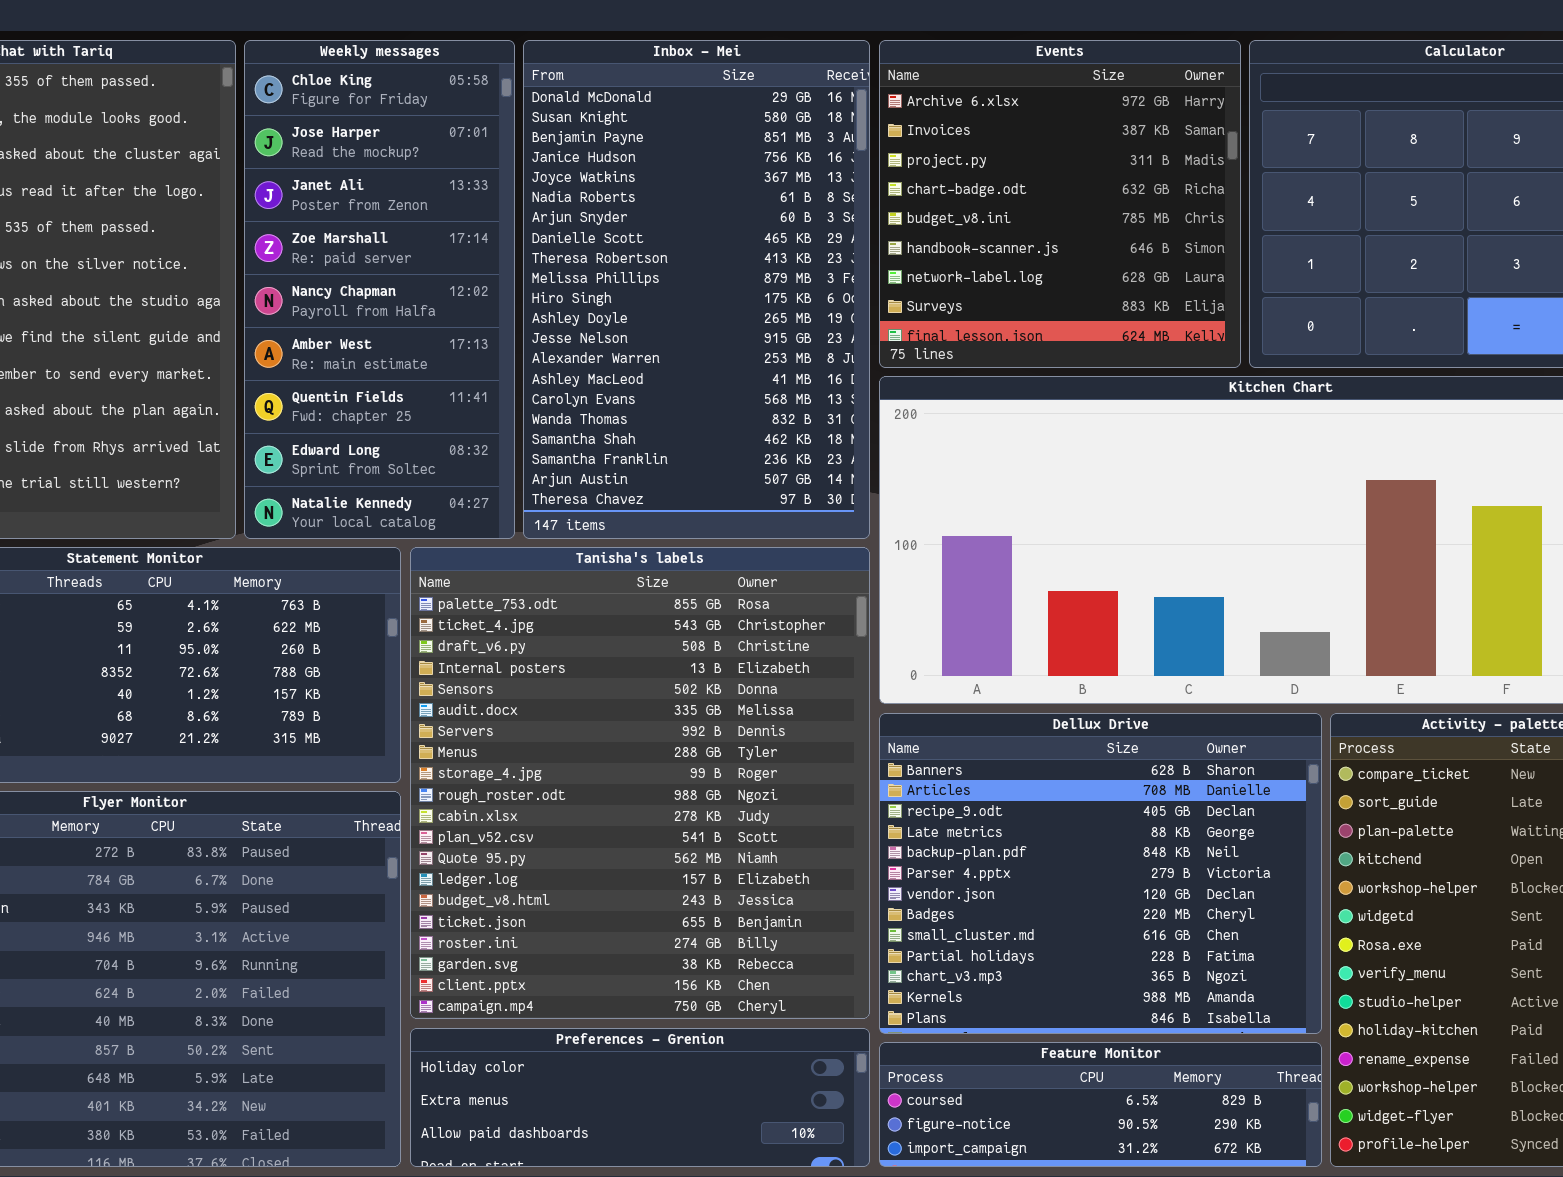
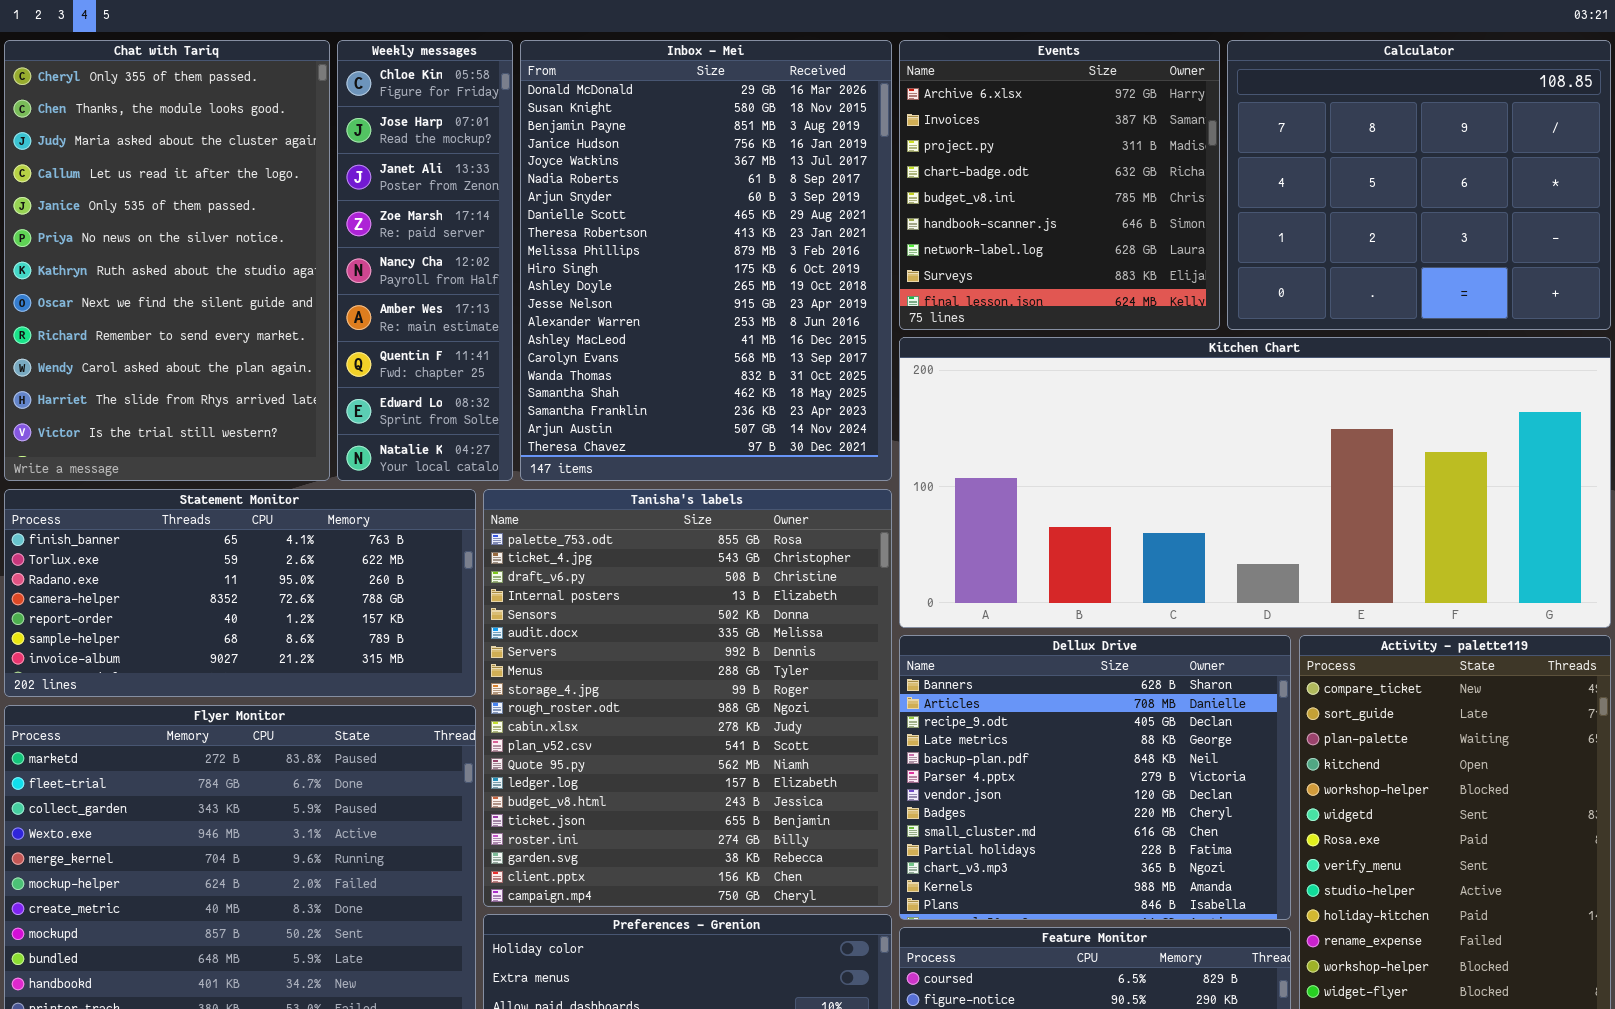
Weekly messages: [244,40,515,539] -> [337,40,513,481], resized
Inbox - Mei: [523,40,870,539] -> [520,40,892,481], resized

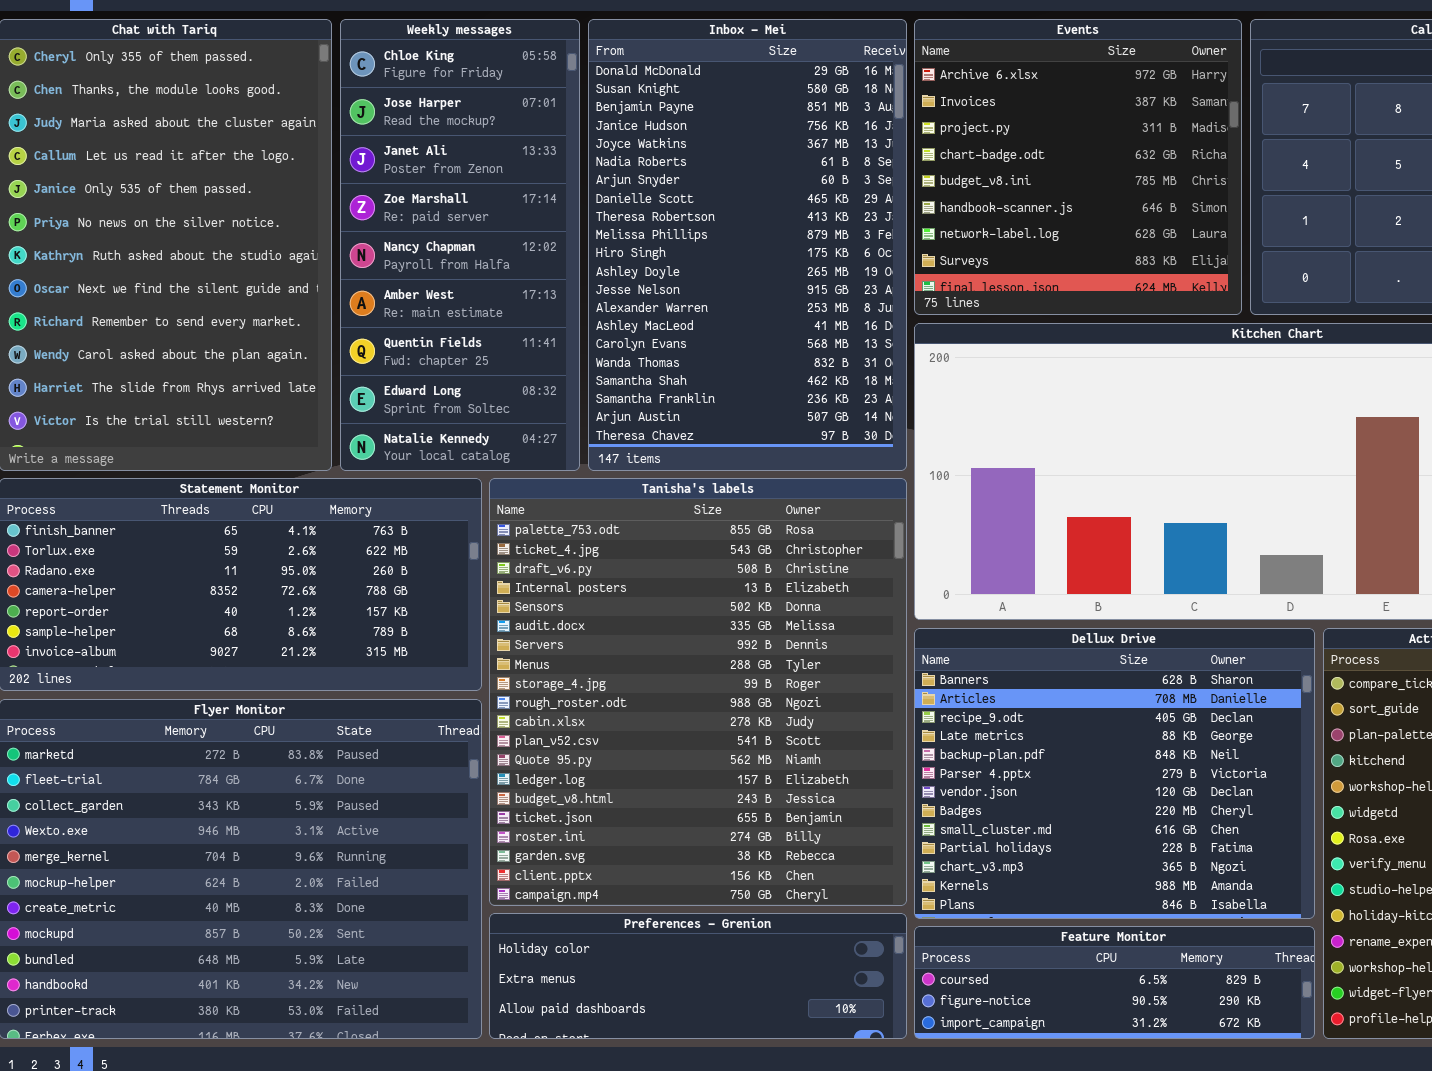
Weekly messages: [337,40,513,481] -> [340,19,580,471], resized
Inbox - Mei: [520,40,892,481] -> [588,19,907,471], resized

